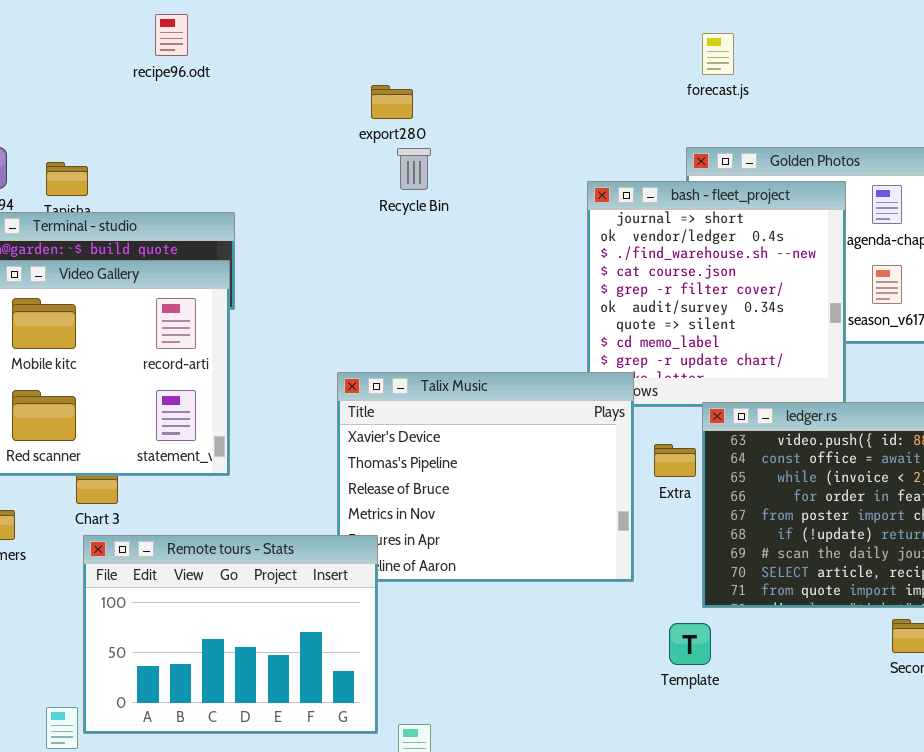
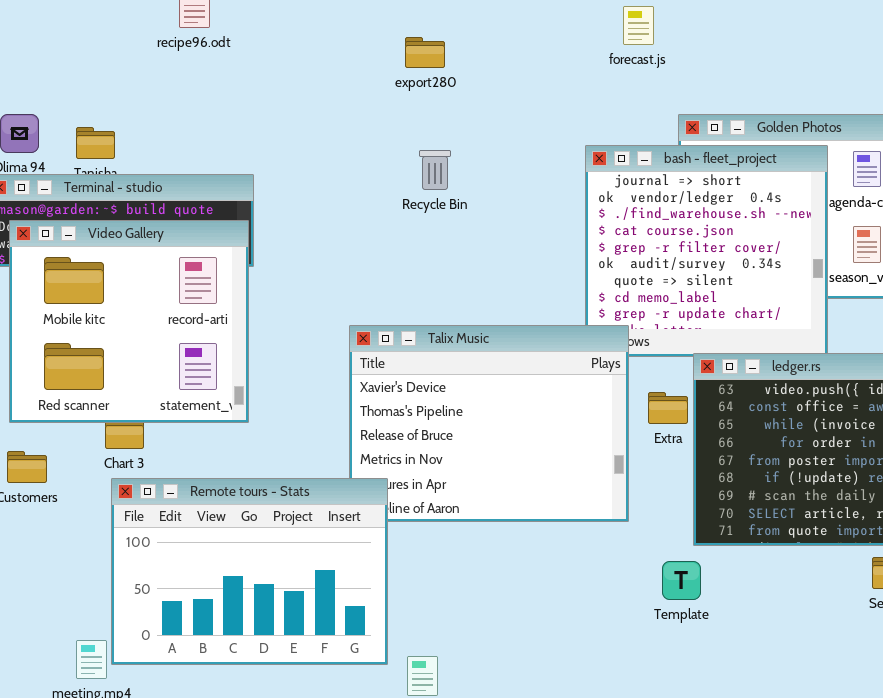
forecast.js: [702,33,734,75] -> [623,6,654,45], moved
export280: [371,85,413,119] -> [405,37,445,68], moved
Recycle Bin: [397,148,431,190] -> [419,150,451,190], moved

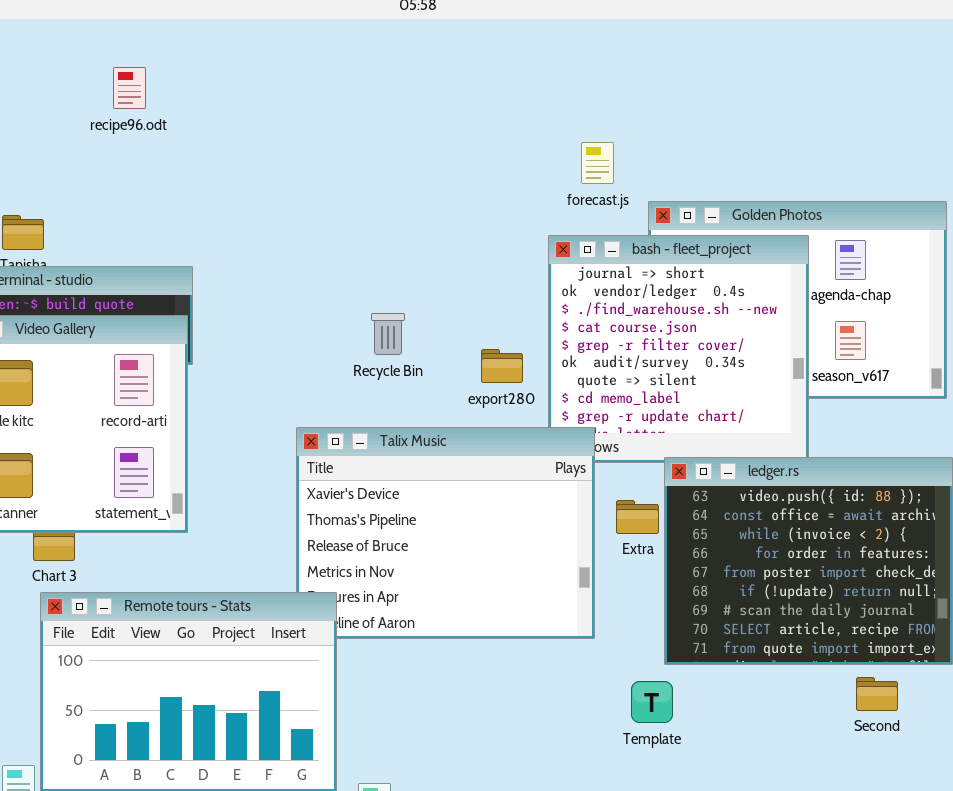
forecast.js: [623,6,654,45] -> [581,142,614,184], moved
export280: [405,37,445,68] -> [481,349,523,383], moved
Recycle Bin: [419,150,451,190] -> [371,313,405,355], moved

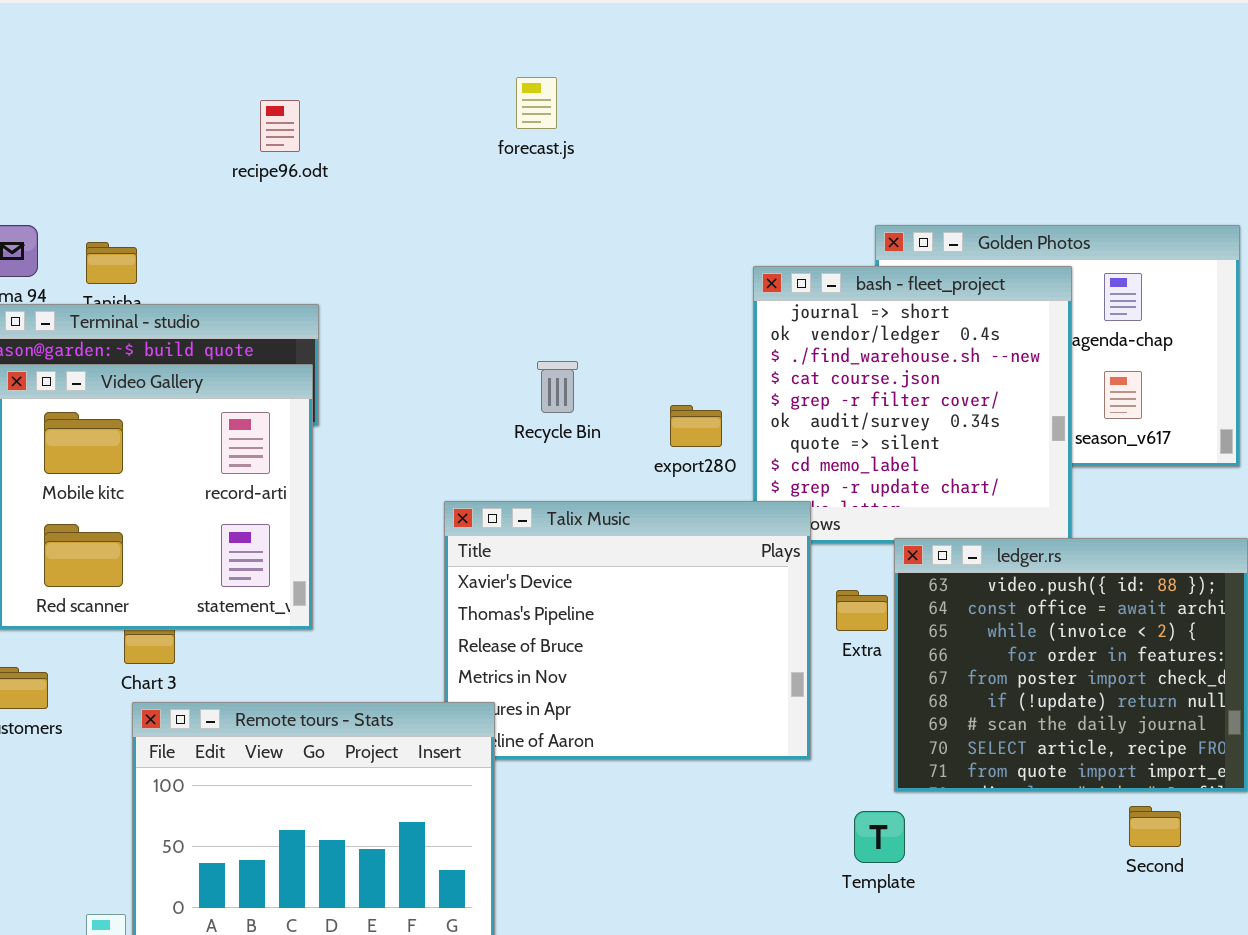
recipe96.odt: [113,67,146,109] -> [260,100,300,152], moved
forecast.js: [581,142,614,184] -> [516,77,557,129], moved

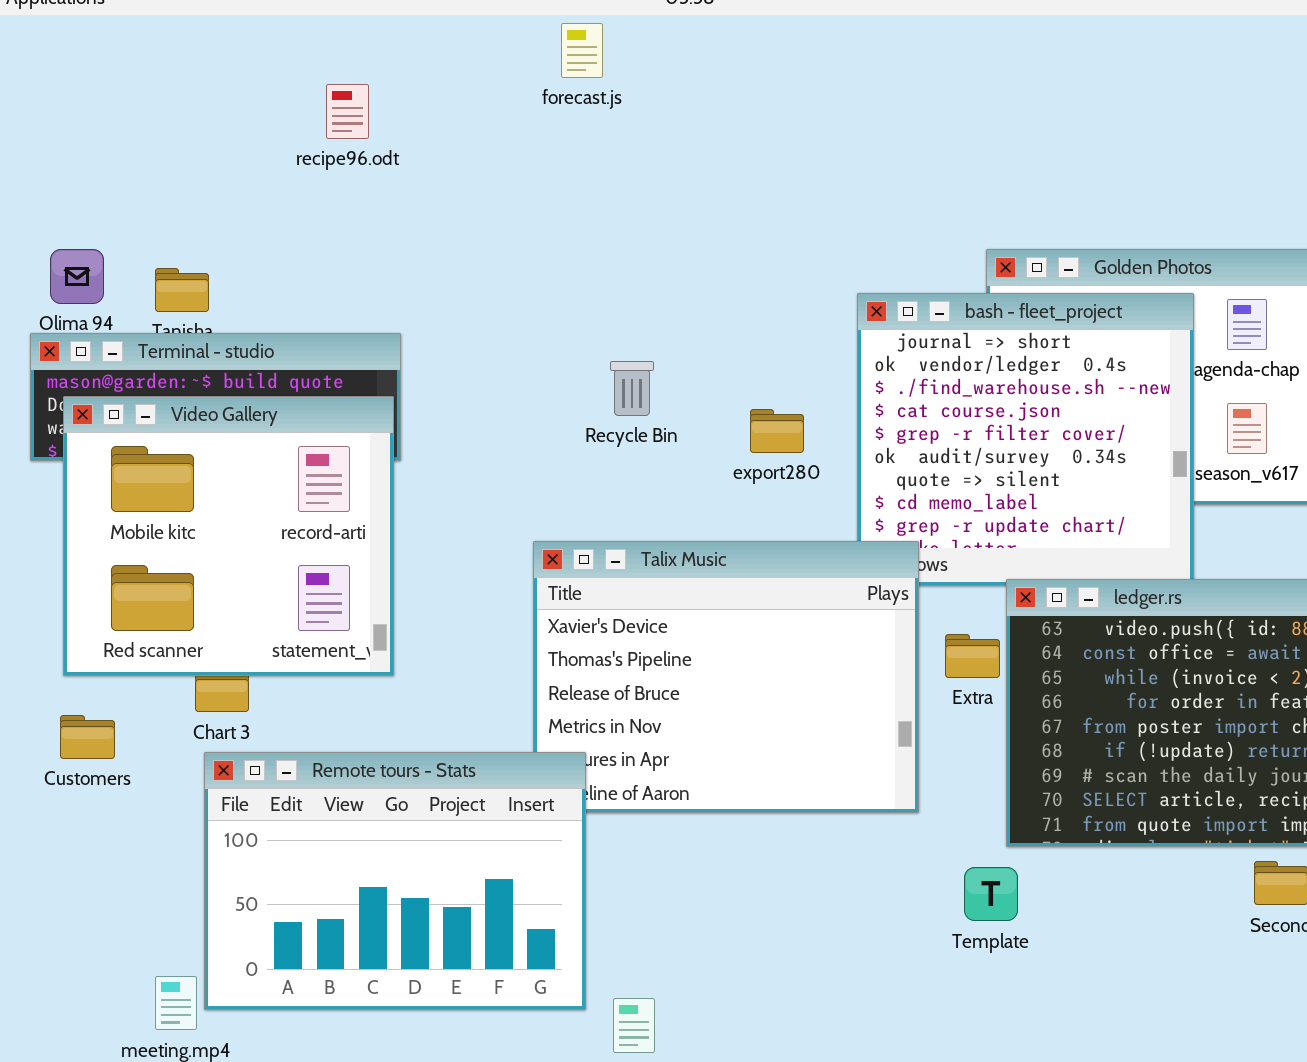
forecast.js: [516,77,557,129] -> [561,23,603,78], moved
recipe96.odt: [260,100,300,152] -> [326,84,369,139], moved
Recycle Bin: [537,361,578,413] -> [610,361,654,416], moved
export280: [670,405,722,447] -> [750,409,804,453], moved

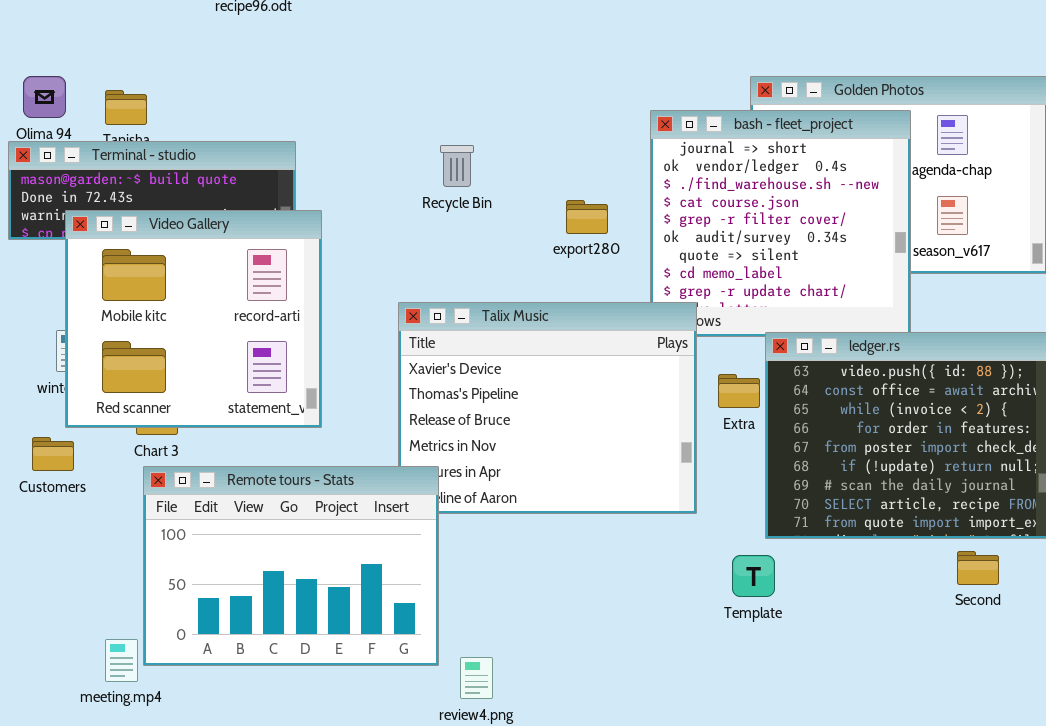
Recycle Bin: [610,361,654,416] -> [440,145,474,187], moved
Video Gallery: [63,396,394,676] -> [65,210,322,428], moved

